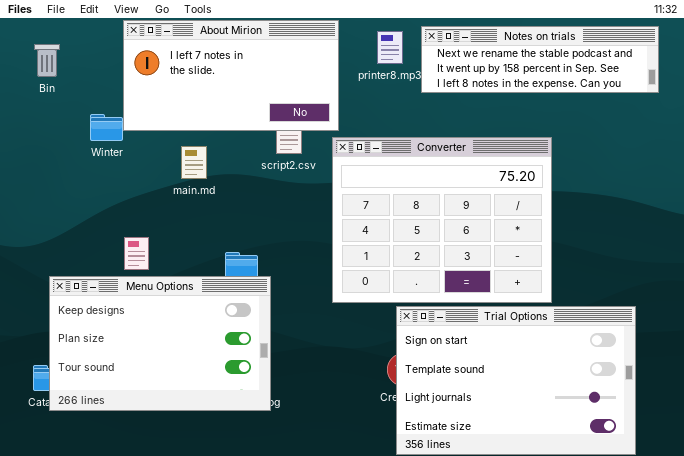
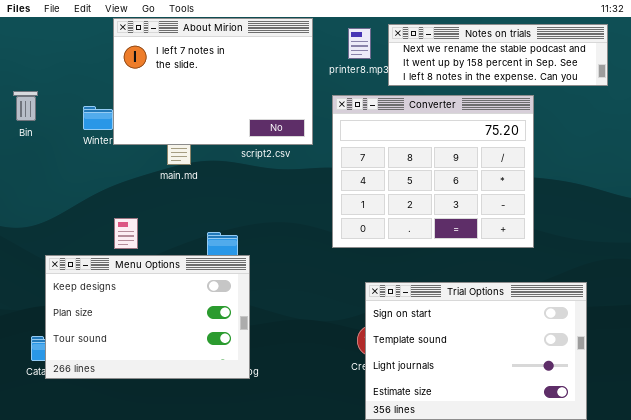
About Mirion: [123,20,339,131] -> [113,18,313,145], resized
Bin: [34,44,60,77] -> [13,91,38,121], moved
Converter: [332,137,552,303] -> [332,95,534,248], moved

